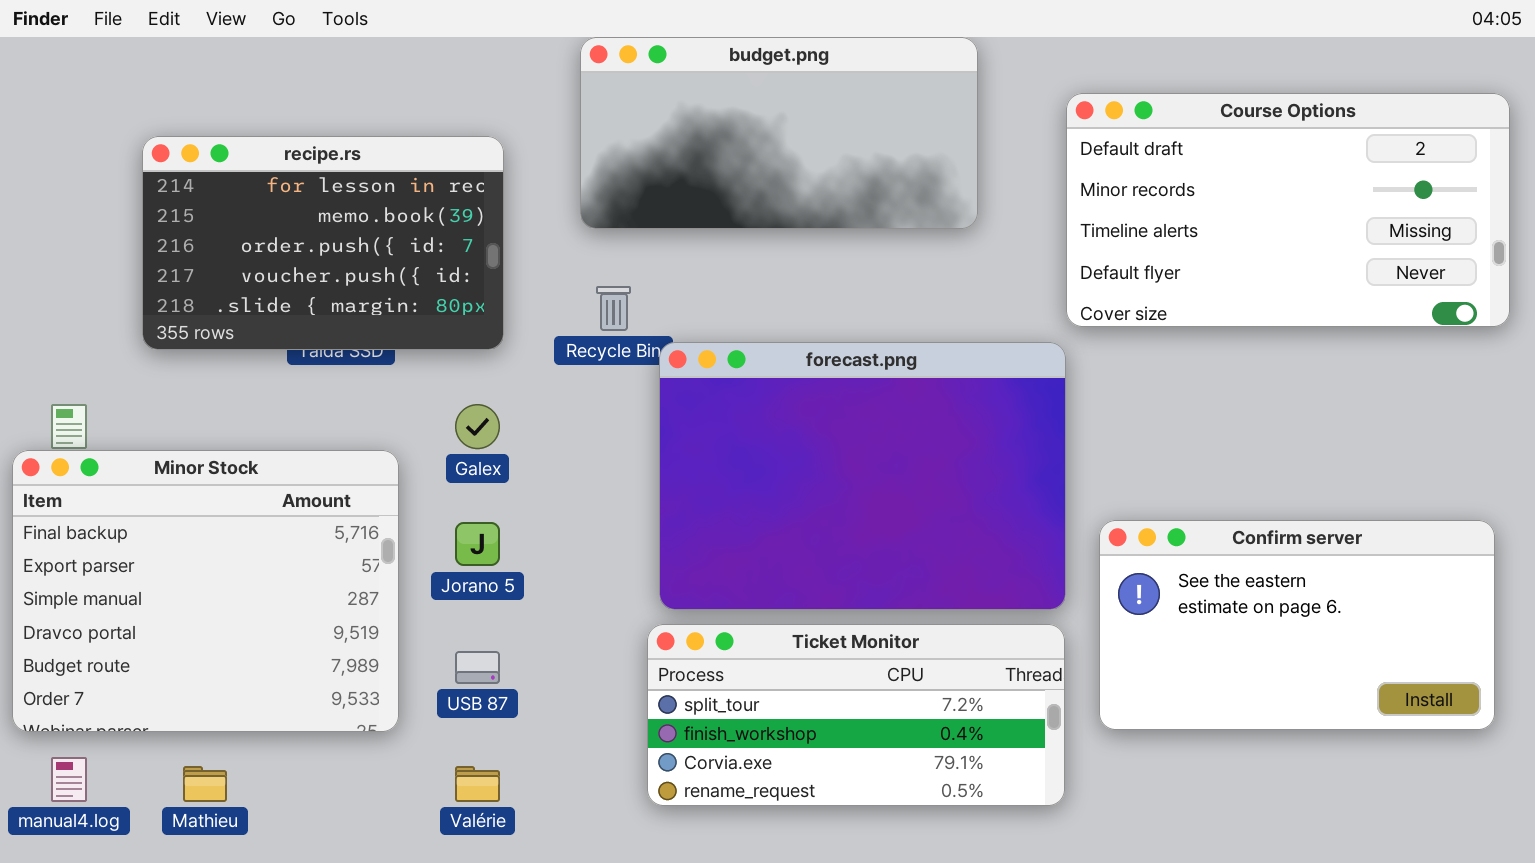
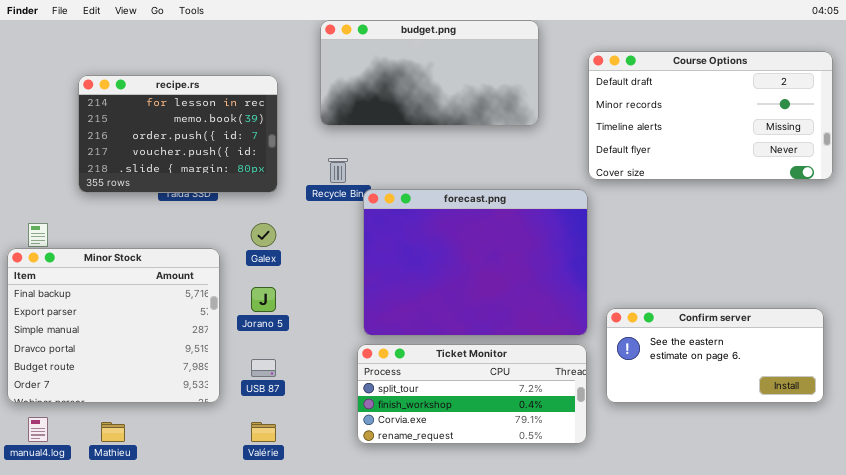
Confirm server: [1099,520,1495,730] -> [606,308,824,403], resized

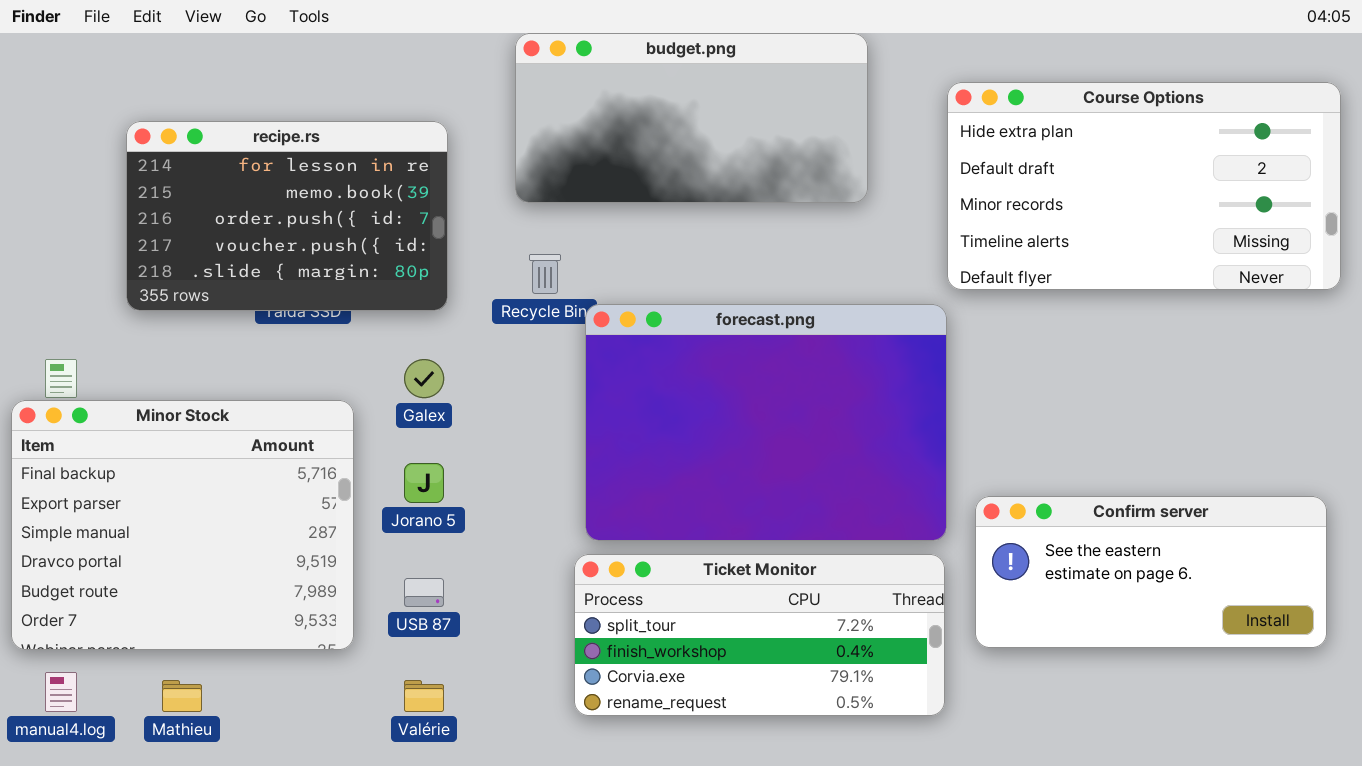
Course Options: [588,51,833,180] -> [947,82,1341,290], scrolled up 1 row

